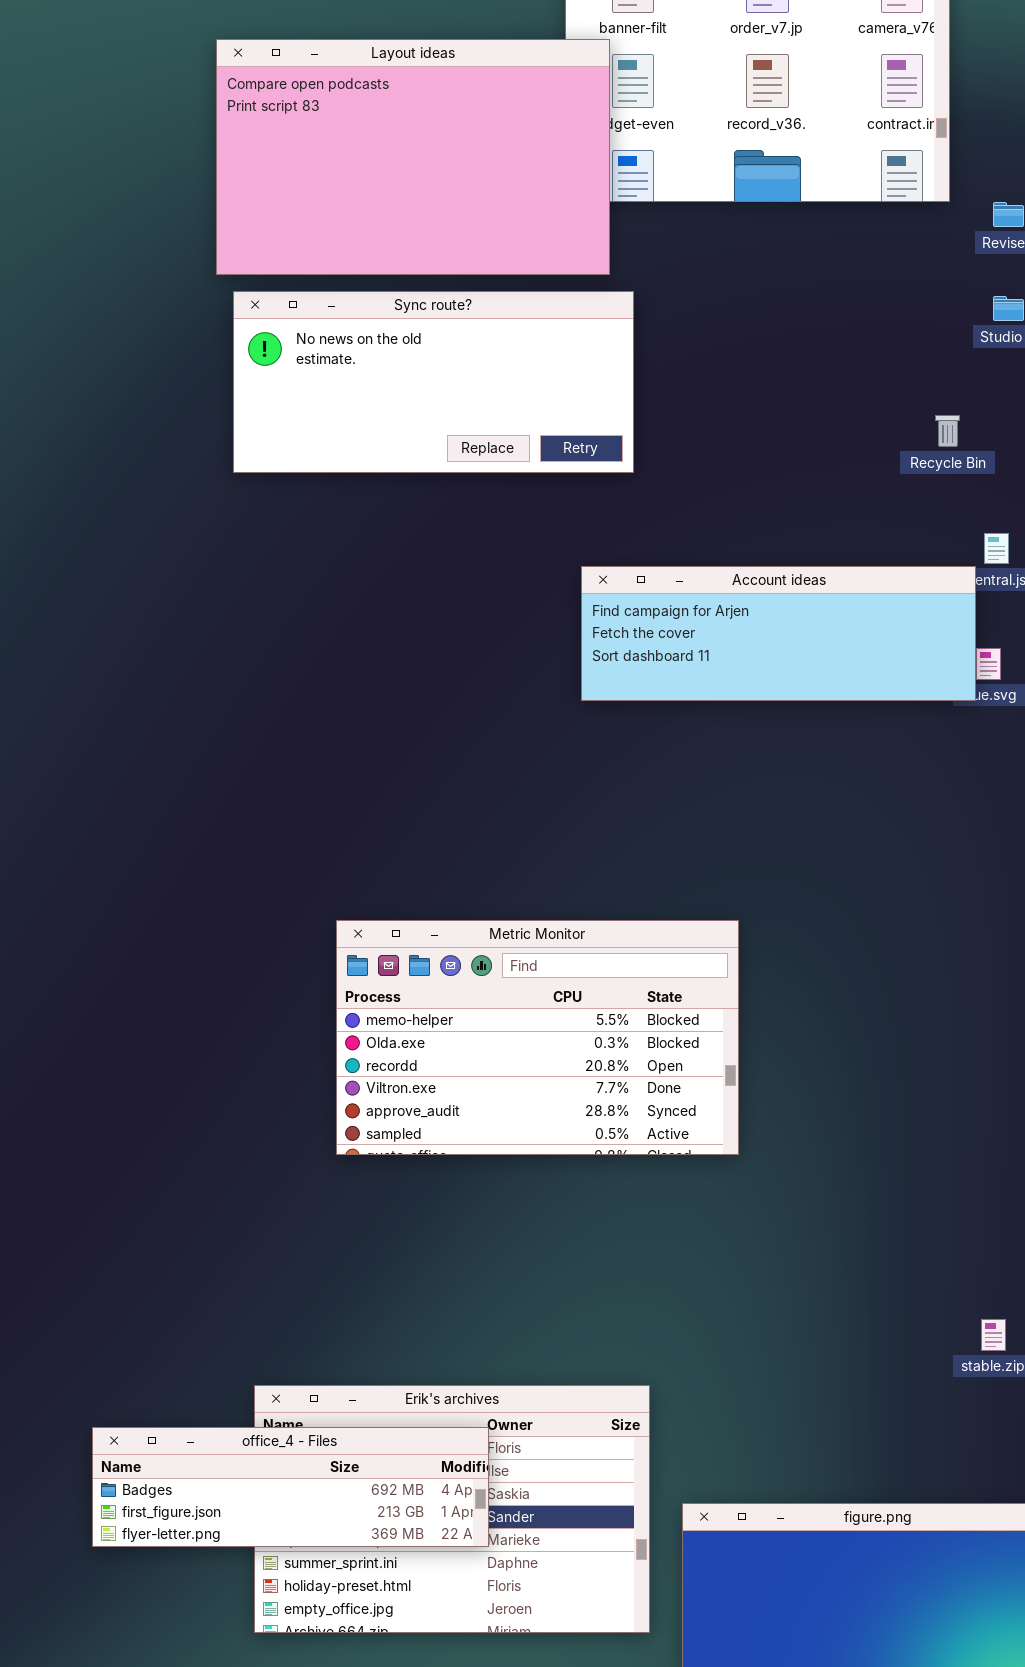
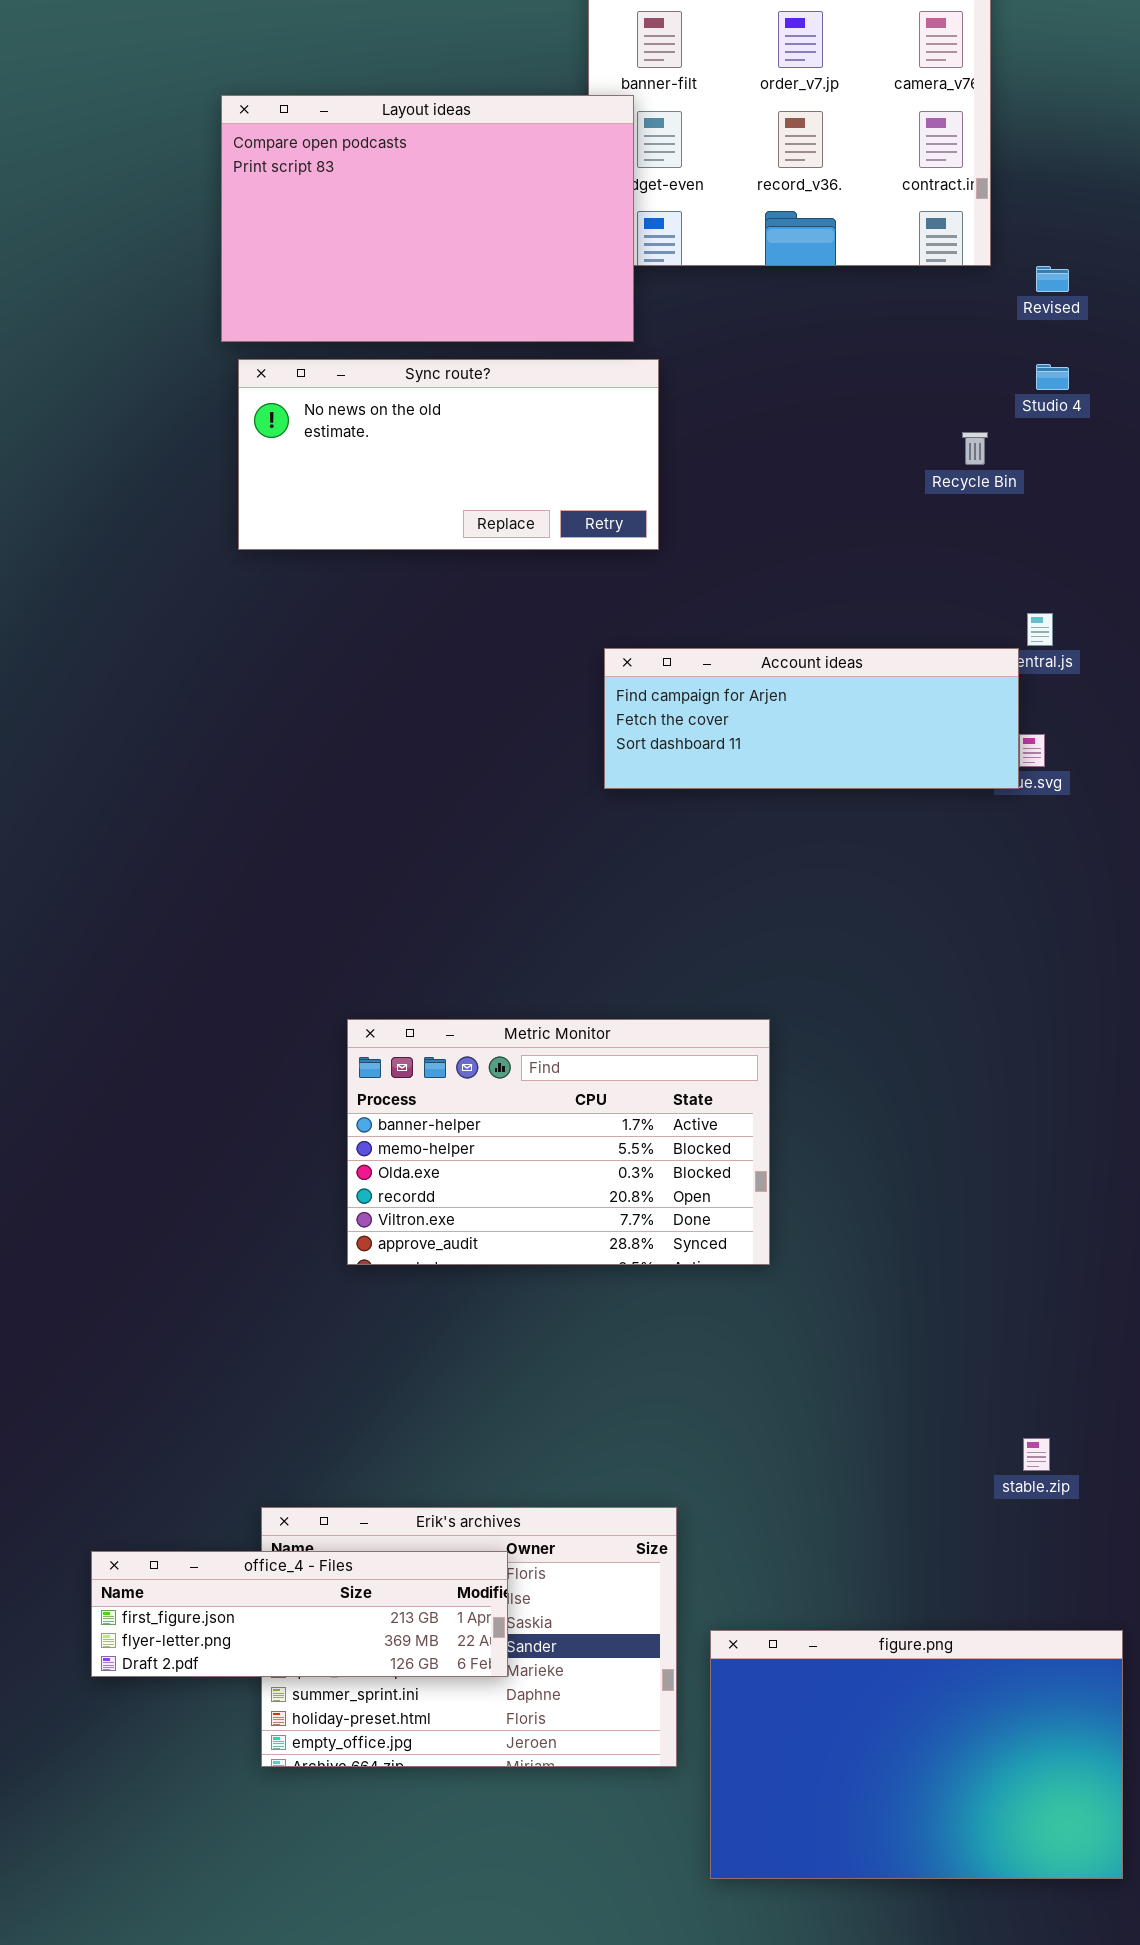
Recycle Bin: [935,415,960,447] -> [962,432,988,465], moved
Metric Monitor: [336,920,739,1155] -> [347,1019,770,1265], scrolled up 1 row
office_4 - Files: [92,1427,489,1547] -> [91,1551,508,1677], scrolled down 1 row

